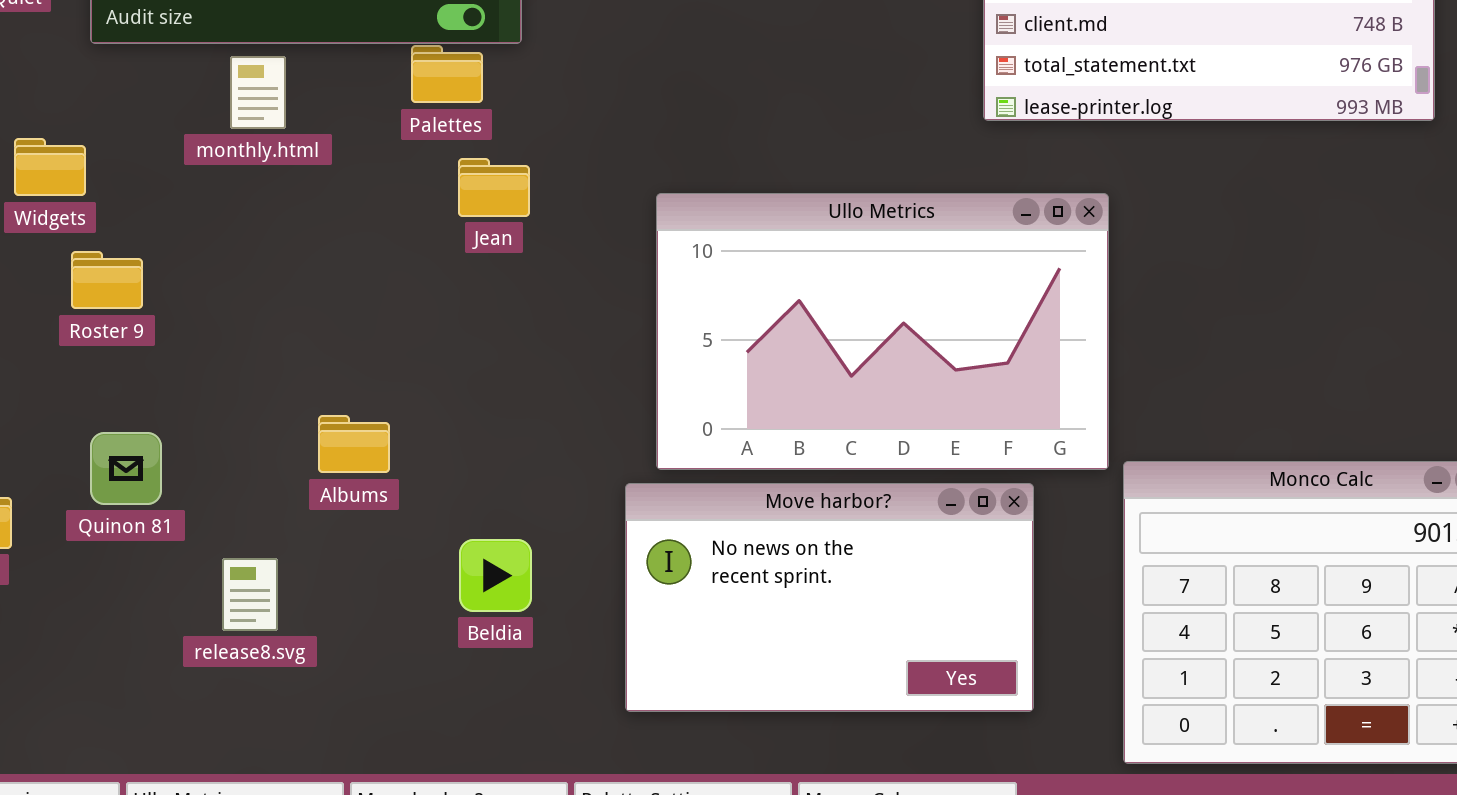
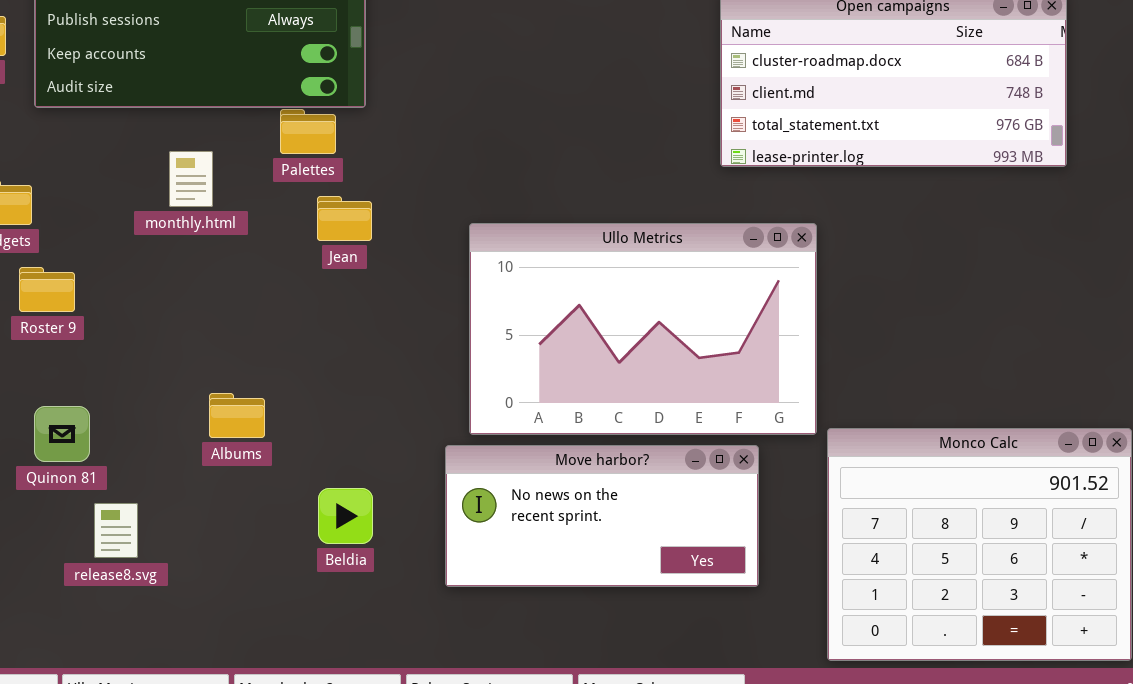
monthly.html: [230,56,286,129] -> [169,151,213,207], moved
Move harbor?: [625,483,1034,712] -> [445,445,759,587], resized
release8.svg: [222,558,278,631] -> [94,503,138,558], moved

